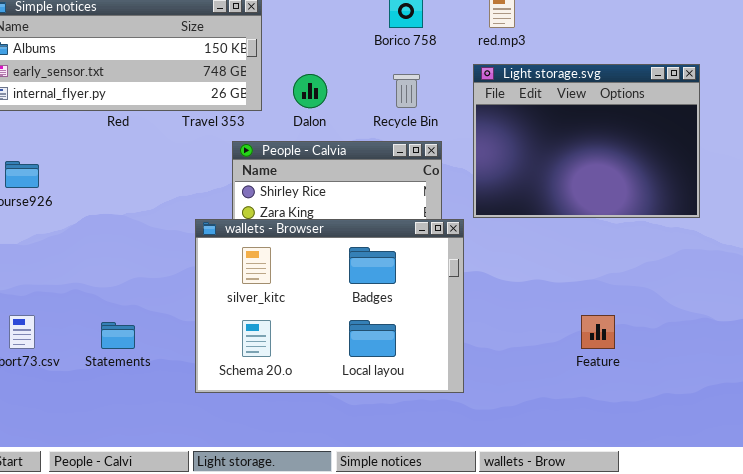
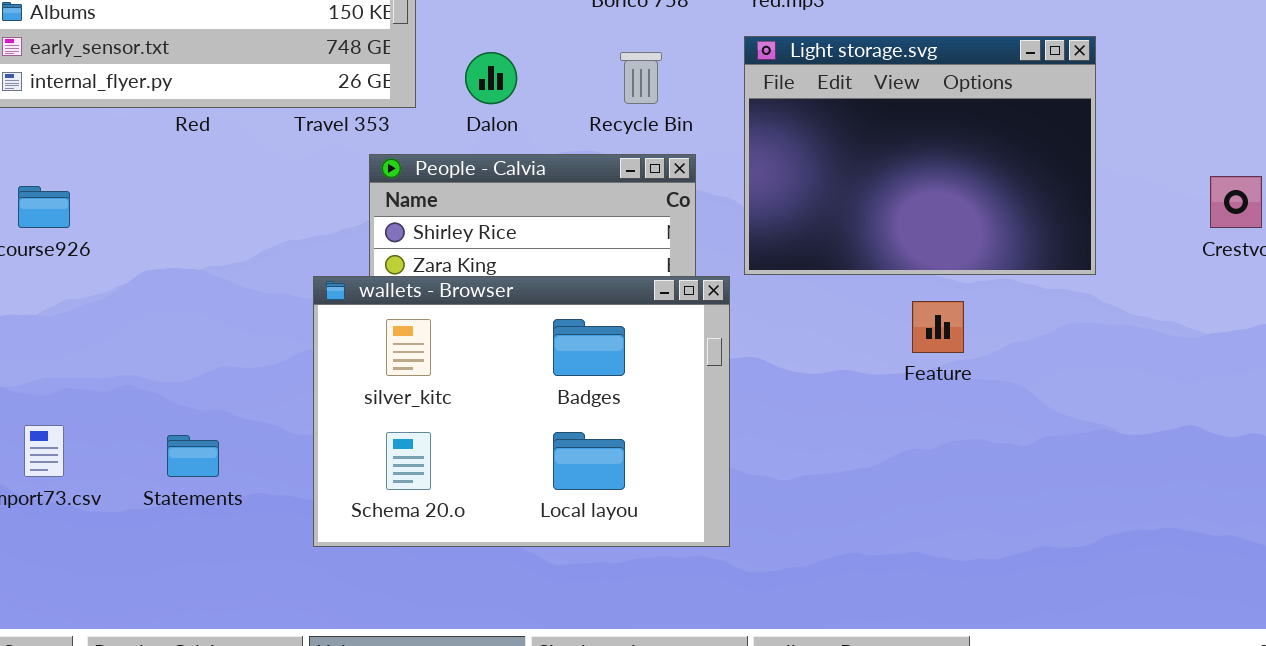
Feature: [581,315,615,349] -> [912,301,964,353], moved

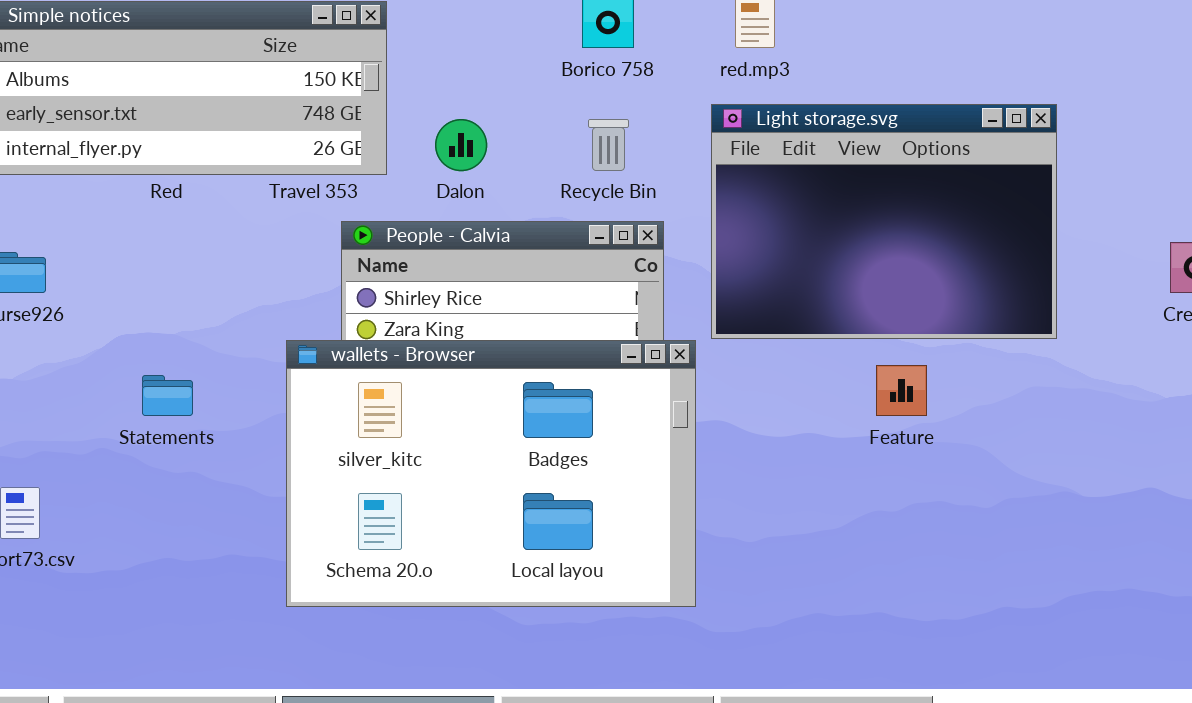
Statements: [167,435,219,477] -> [142,375,193,416], moved

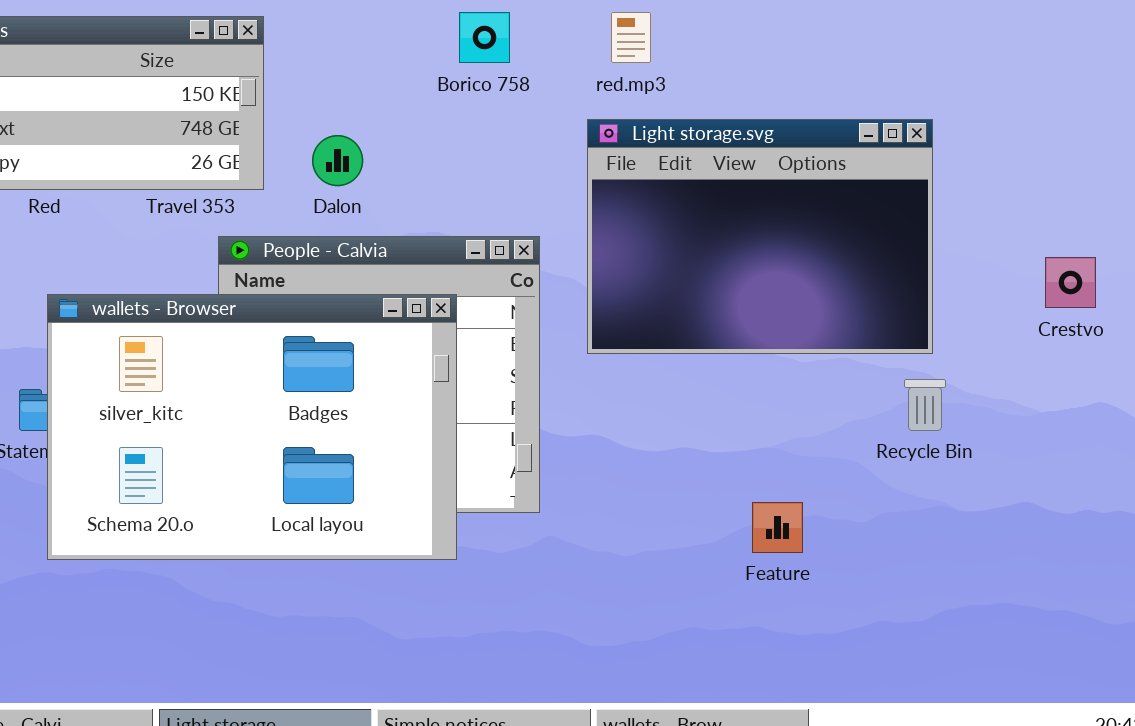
Recycle Bin: [588,119,629,171] -> [904,379,946,431], moved
wallets - Browser: [286,340,696,607] -> [47,294,457,560], moved
Feature: [876,365,927,416] -> [752,502,803,553], moved

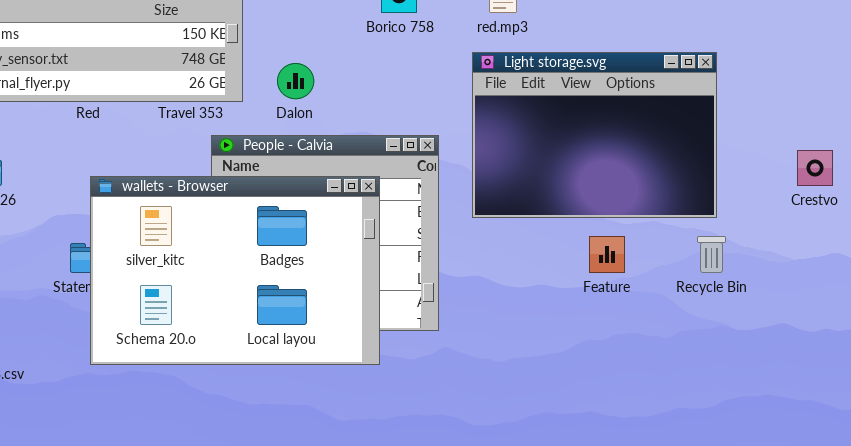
Feature: [752,502,803,553] -> [589,236,625,273], moved

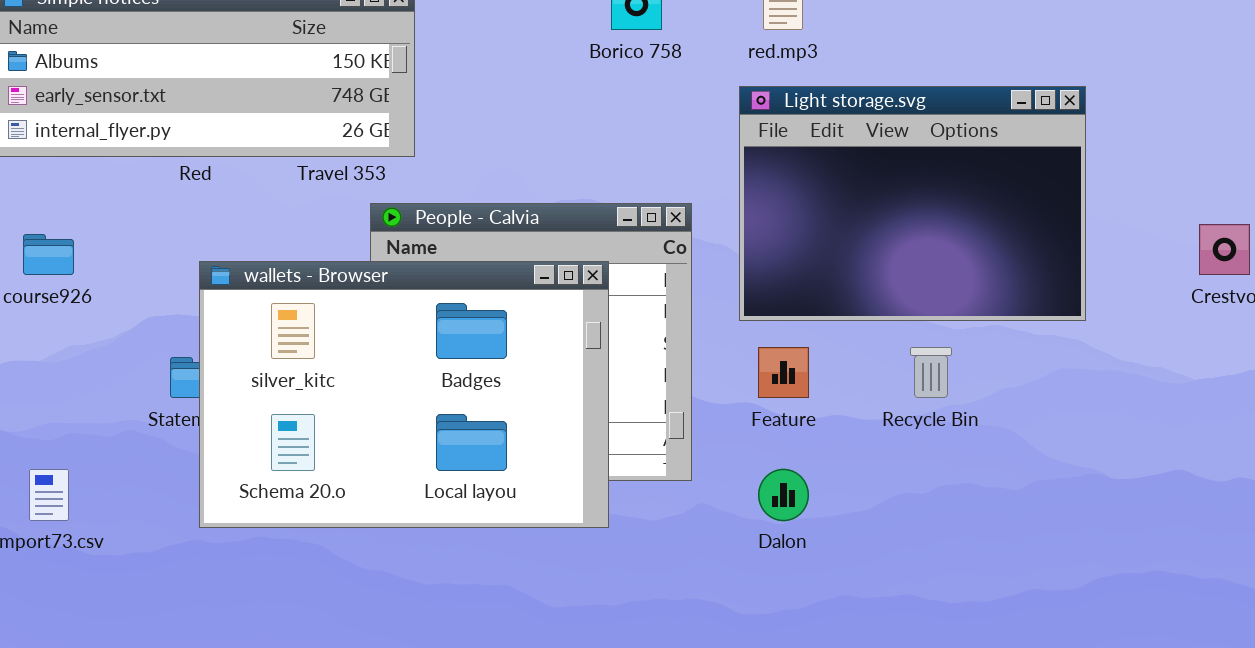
Dalon: [277,63,314,99] -> [758,469,809,521], moved
Feature: [589,236,625,273] -> [758,347,809,398], moved
Recycle Bin: [697,236,726,273] -> [910,347,952,398], moved

